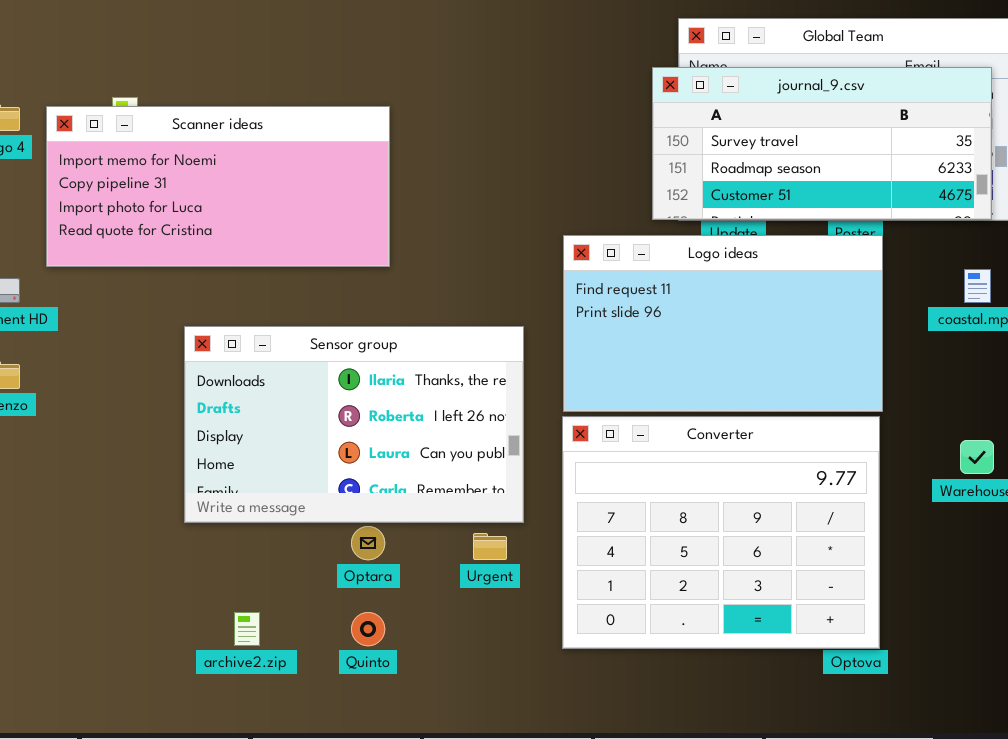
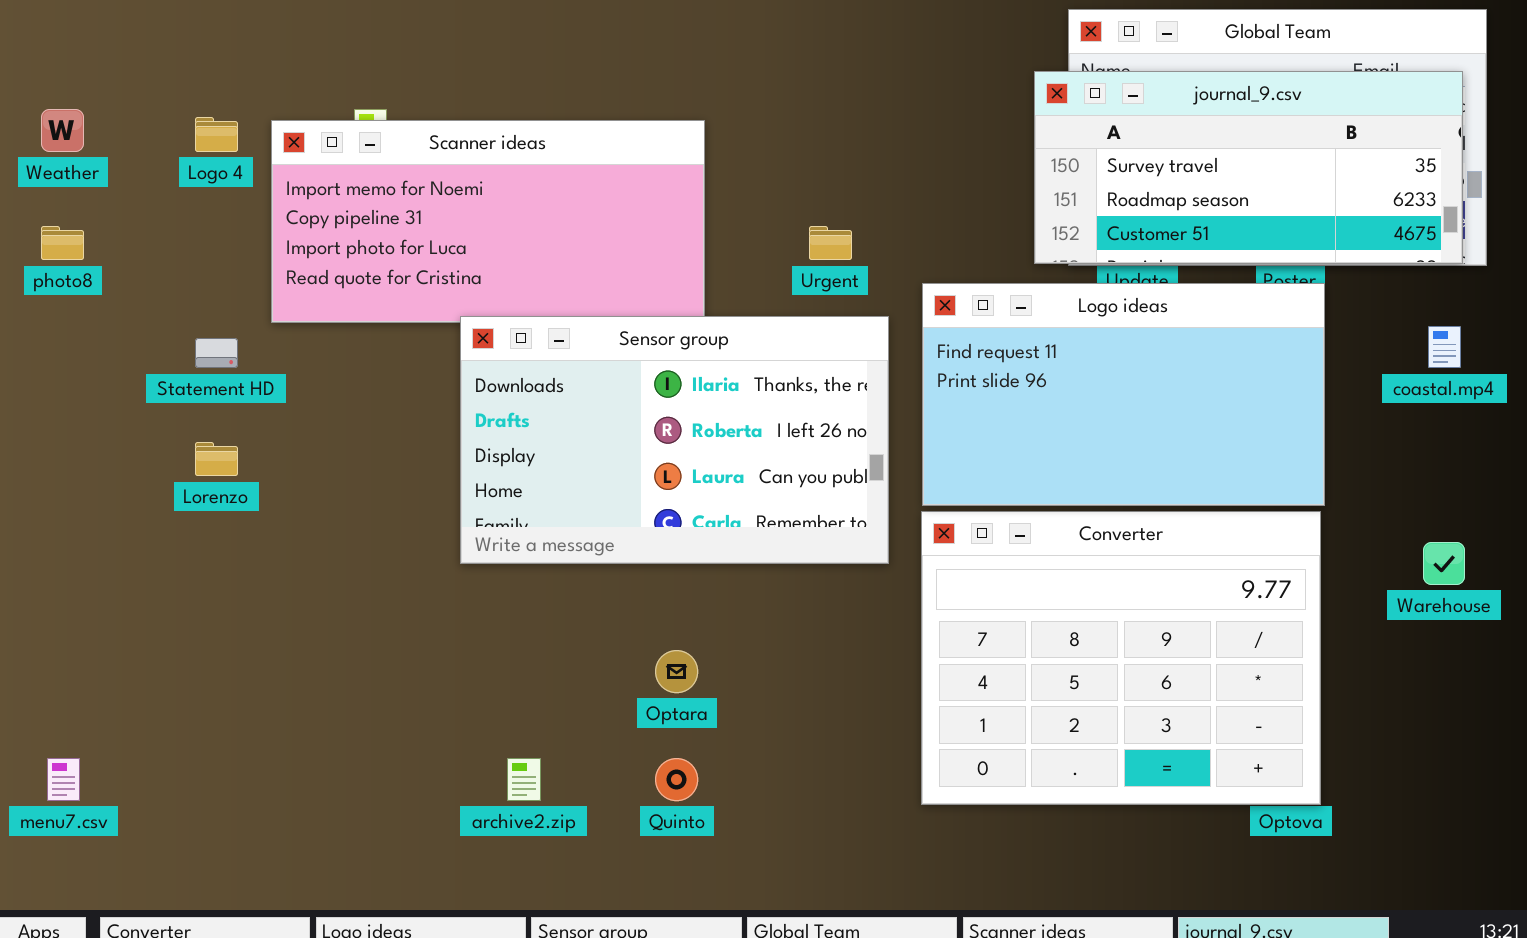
Sensor group: [184,326,524,523] -> [460,316,889,564], moved
Urgent: [473,533,507,560] -> [809,226,852,260], moved

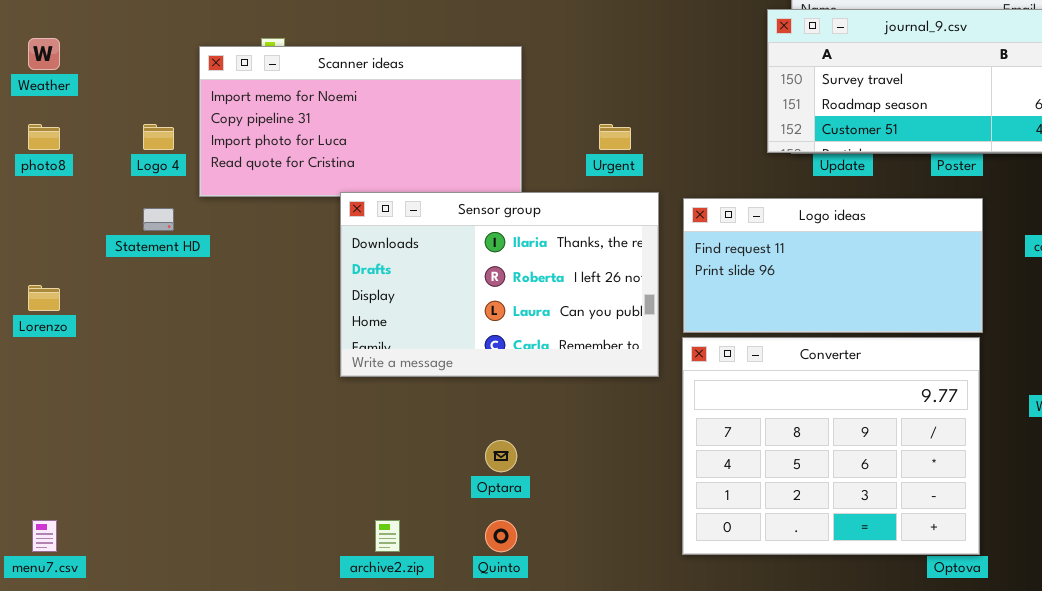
Logo 4: [195,117,238,152] -> [143,124,174,150], moved
Logo ideas: [922,283,1325,506] -> [683,198,983,333], resized
Lorenzo: [195,442,238,476] -> [28,285,60,311], moved

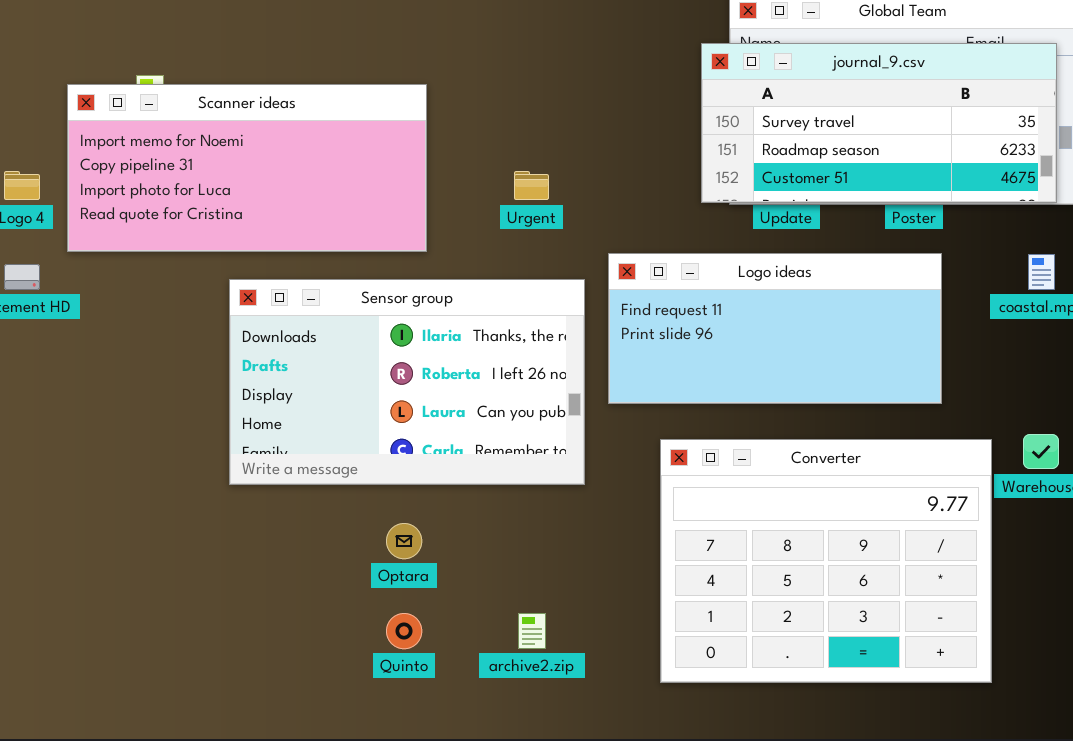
Sensor group: [340,192,659,377] -> [229,279,585,485], moved
Converter: [682,337,980,555] -> [660,439,992,683], moved
archive2.zip: [375,520,400,552] -> [518,613,546,649], moved

